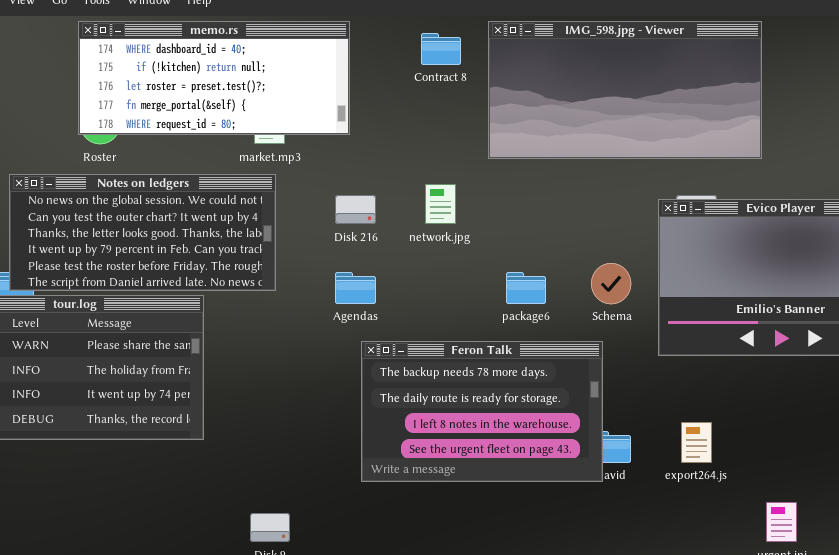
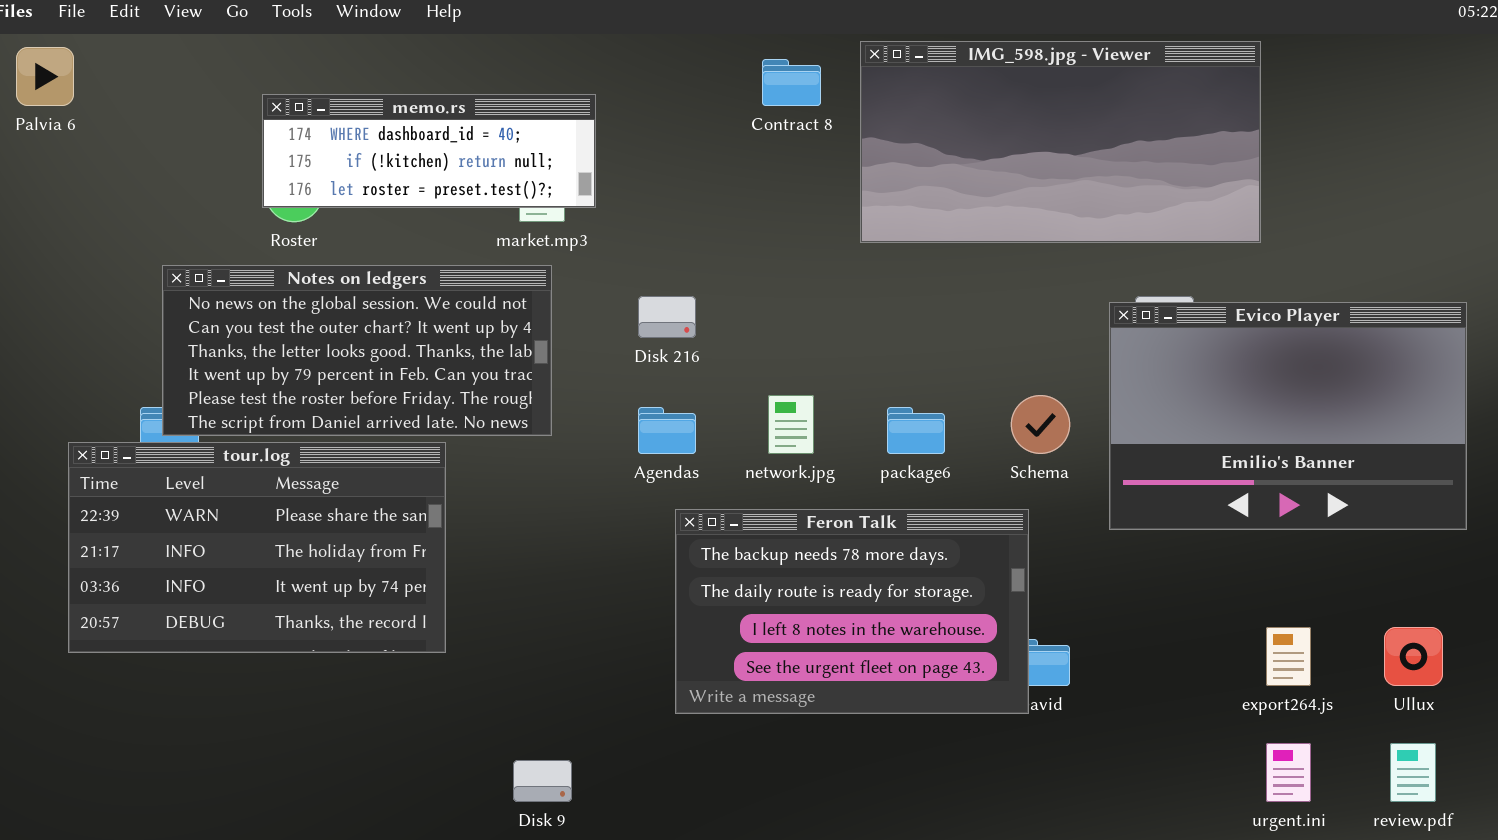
memo.rs: [78,21,350,135] -> [262,94,596,208], resized
network.jpg: [425,184,456,224] -> [768,395,814,454], moved
export264.js: [681,422,712,463] -> [1266,627,1311,686], moved

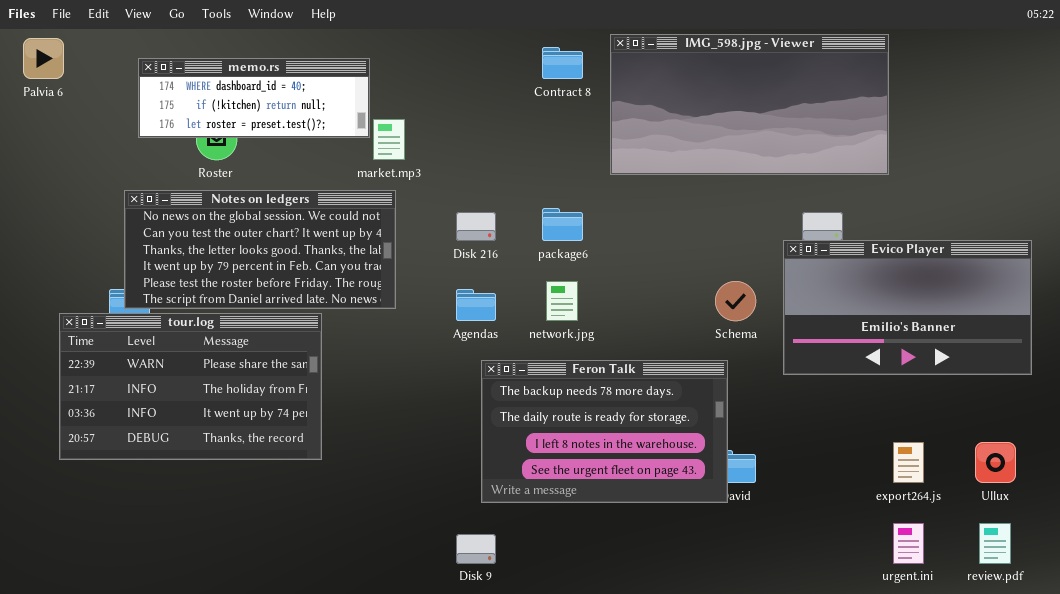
memo.rs: [262,94,596,208] -> [138,58,370,138], moved
Evico Player: [1109,302,1467,530] -> [783,240,1032,375], resized
package6: [887,407,945,454] -> [542,208,583,241], moved
Disk 9: [513,760,572,802] -> [456,534,496,564], moved

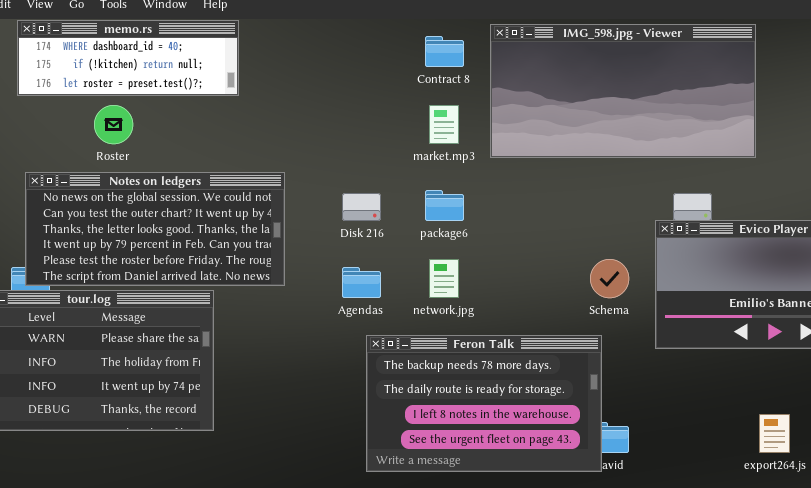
memo.rs: [138,58,370,138] -> [17,20,239,96], moved
market.mp3: [373,119,405,160] -> [429,105,459,144], moved

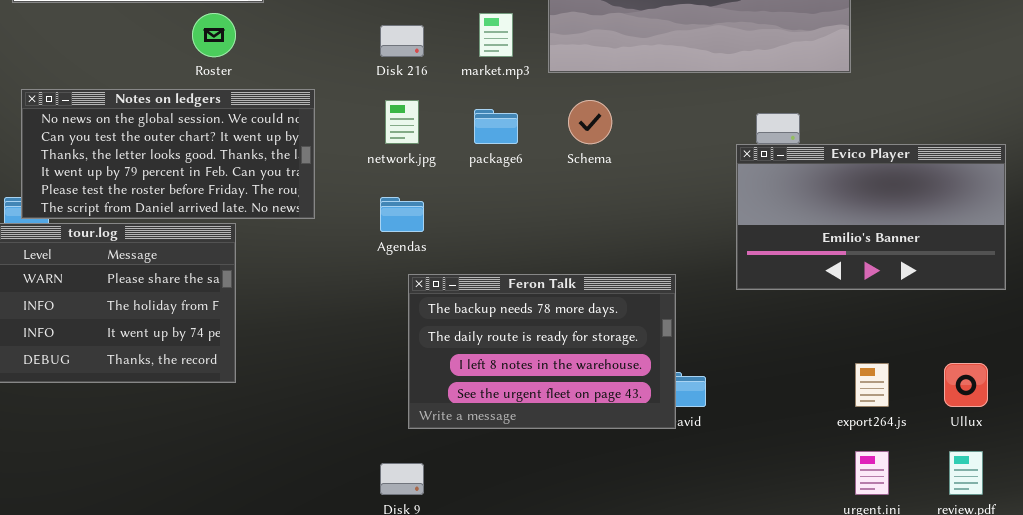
Roster: [94,105,133,144] -> [192,13,236,57], moved
Disk 216: [342,193,381,221] -> [380,25,424,57], moved
network.jpg: [429,259,459,298] -> [385,100,419,144], moved
Schema: [590,259,629,298] -> [568,100,612,144], moved

